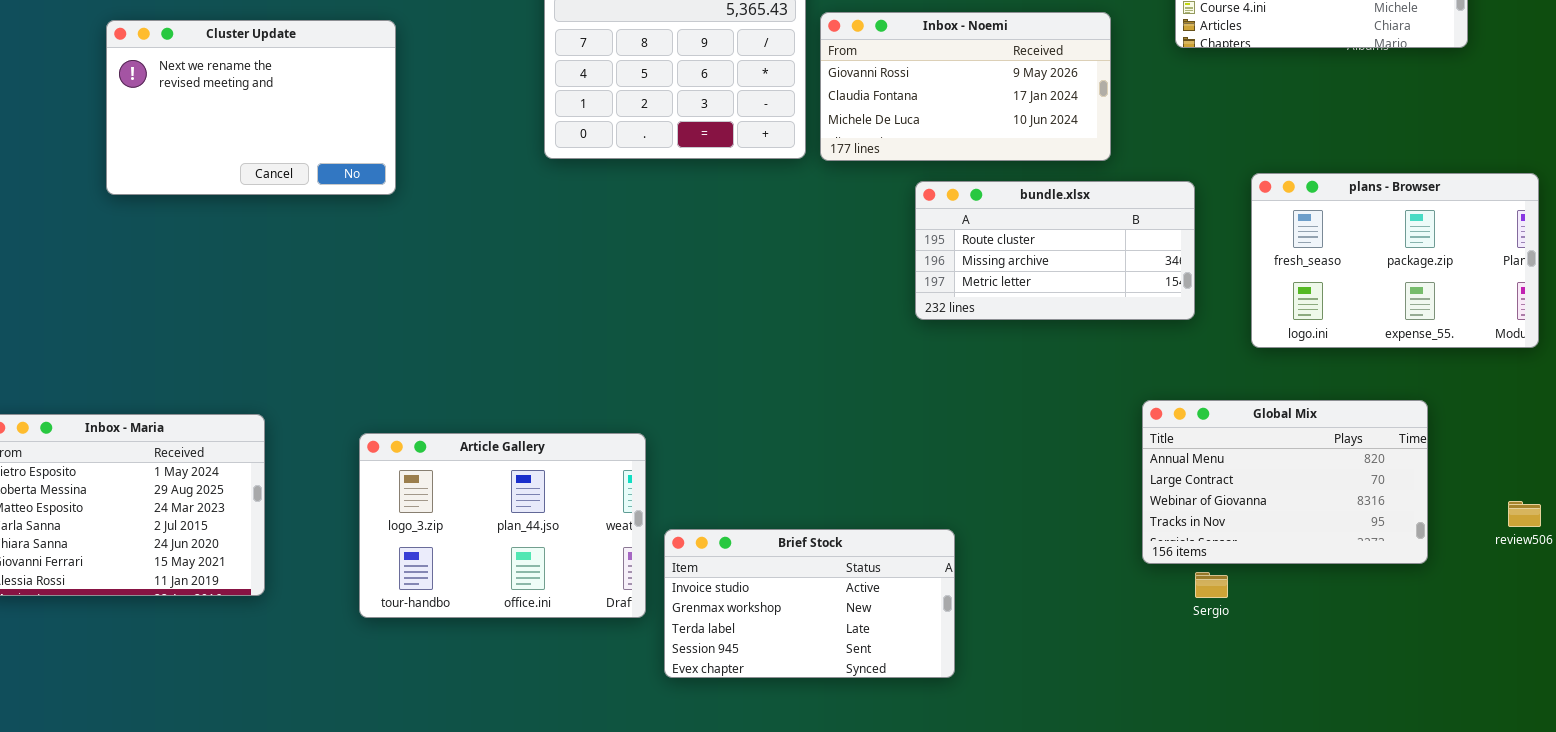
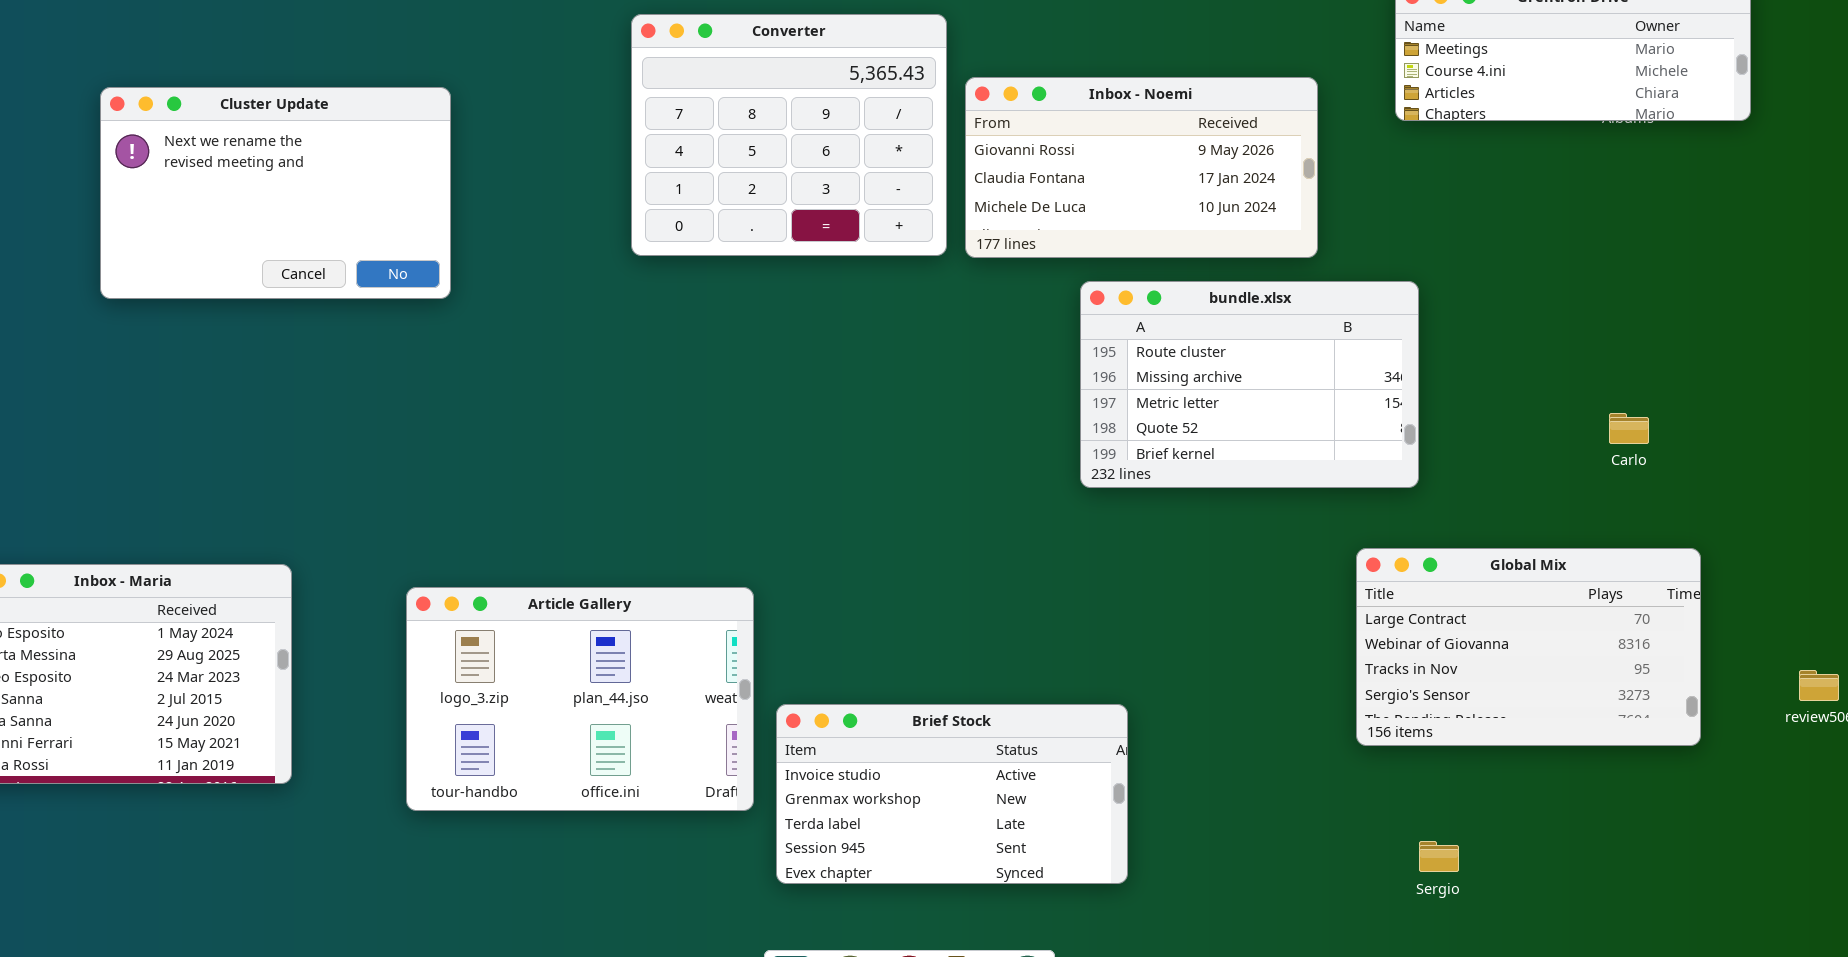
plans - Browser: [1251,173,1539,348] -> none, closed
bundle.xlsx: [915,181,1195,320] -> [1080,281,1419,488], resized
Global Mix: [1142,400,1428,564] -> [1356,548,1701,746], scrolled down 1 row
Sergio: [1195,572,1228,598] -> [1419,841,1459,872], moved

